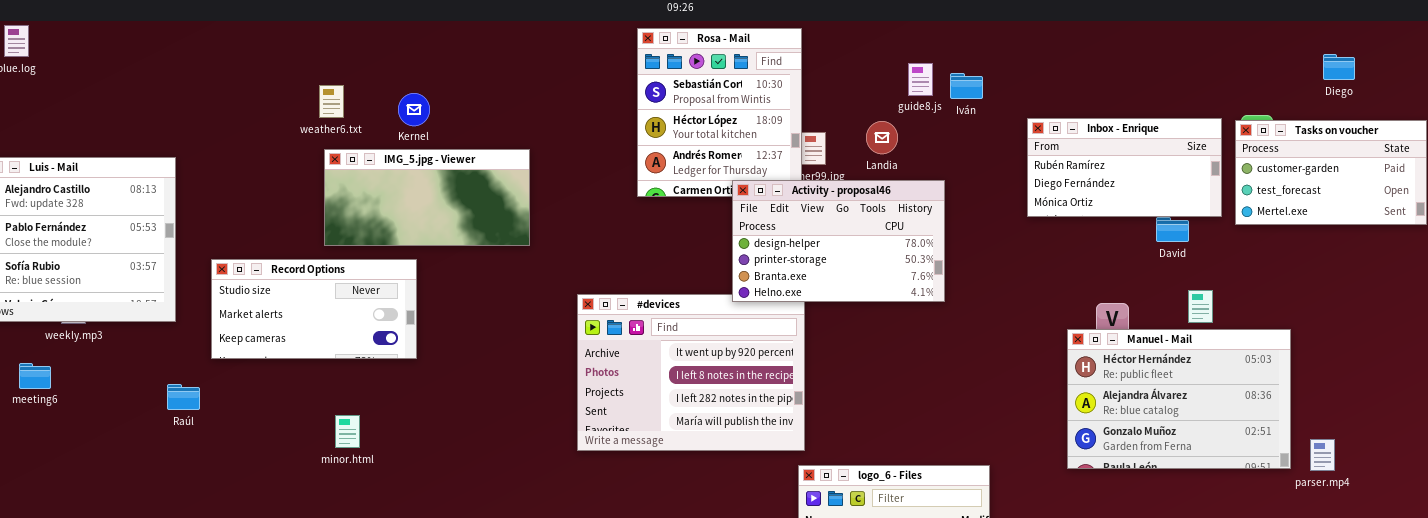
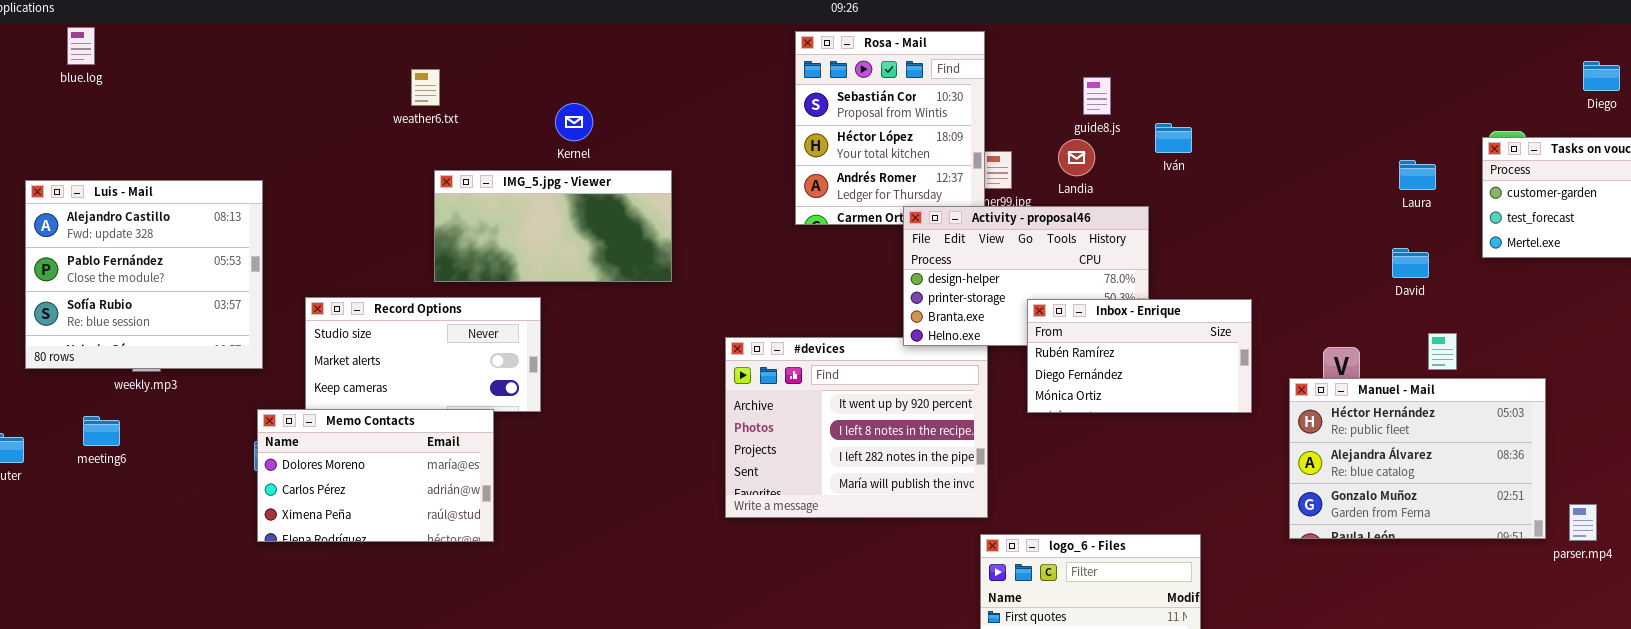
guide8.js: [908,63,933,96] -> [1083,77,1111,115], moved
Iván: [950,73,983,99] -> [1155,123,1192,153], moved
weather6.txt: [319,85,344,118] -> [411,69,440,106], moved
Kernel: [398,93,430,126] -> [555,103,593,141], moved
Inbox - Enrique: [1027,118,1222,217] -> [1027,299,1252,413], moved
Memo Contacts: none -> [257,409,494,542], opened

